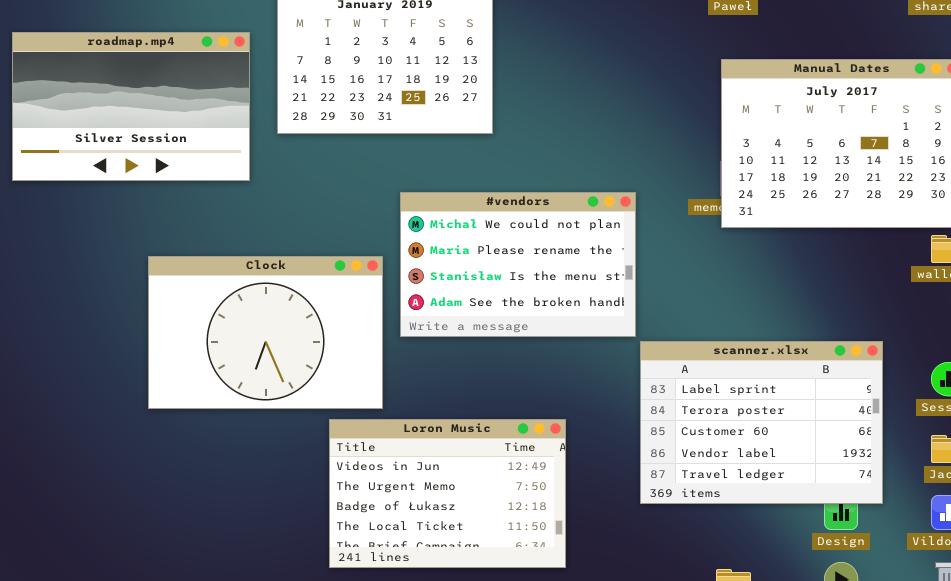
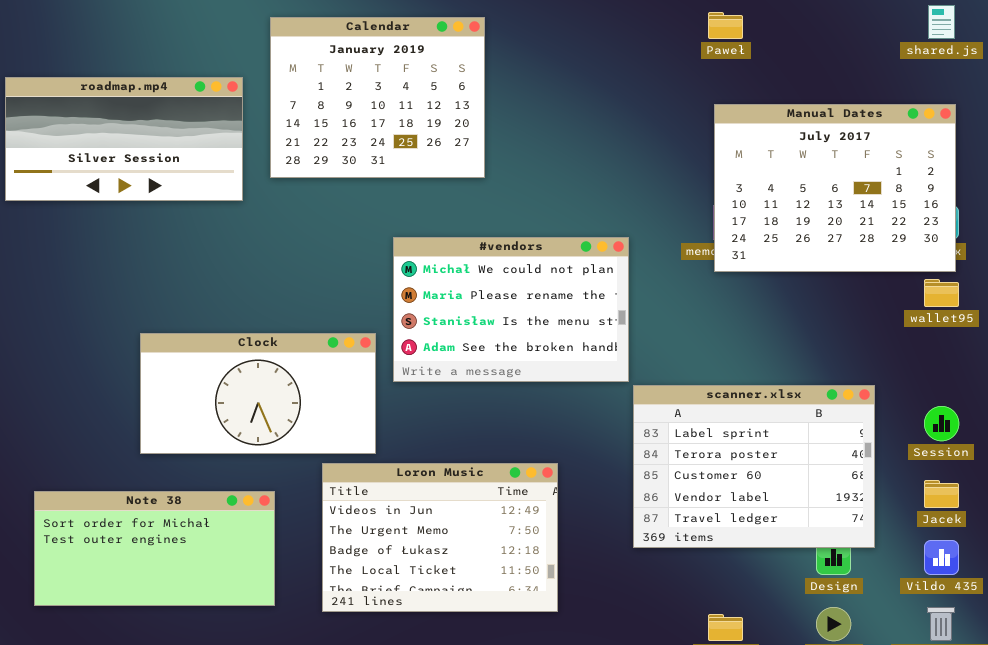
roadmap.mp4: [12,32,250,181] -> [5,77,243,201], resized
Clock: [148,256,383,409] -> [140,333,376,454], resized
Note 38: none -> [34,491,275,606], opened

